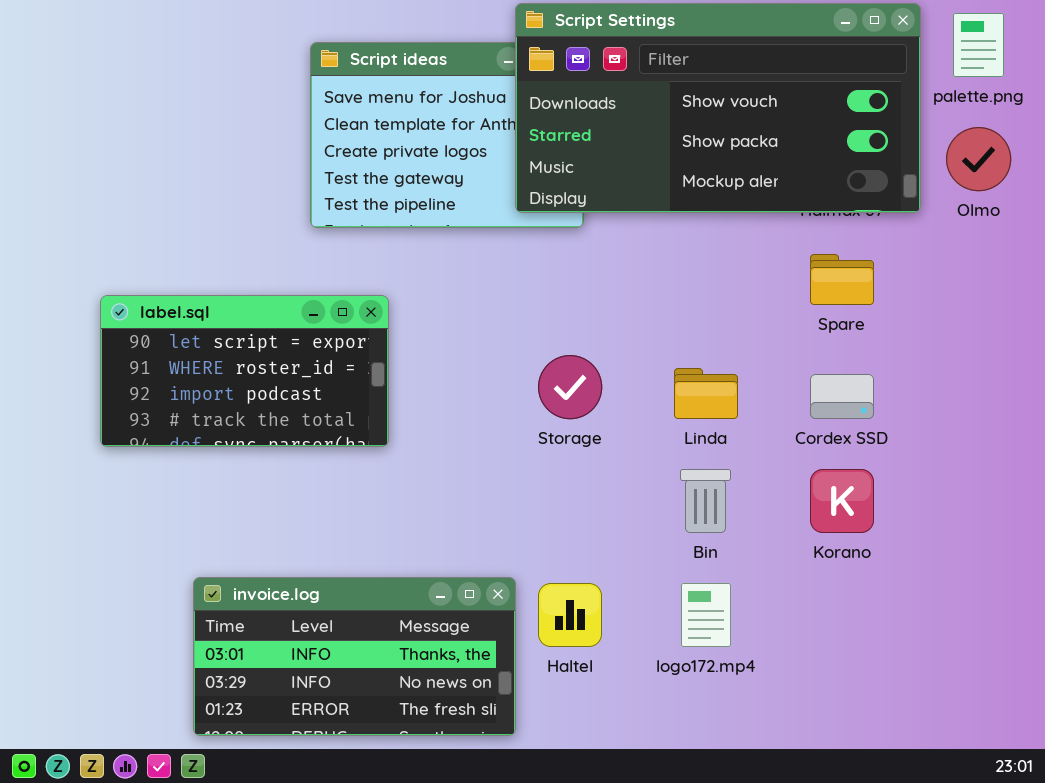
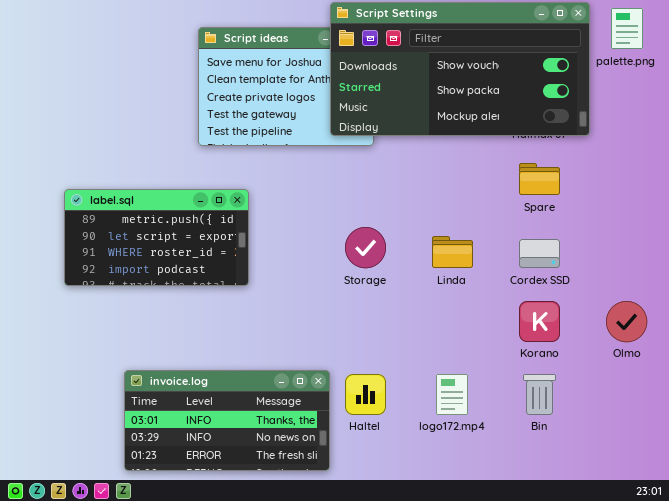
Olmo: [946,127,1011,191] -> [606,301,647,342], moved
label.sql: [100,295,389,447] -> [64,189,249,286], scrolled up 1 row
Bin: [680,469,731,533] -> [523,374,556,415], moved

